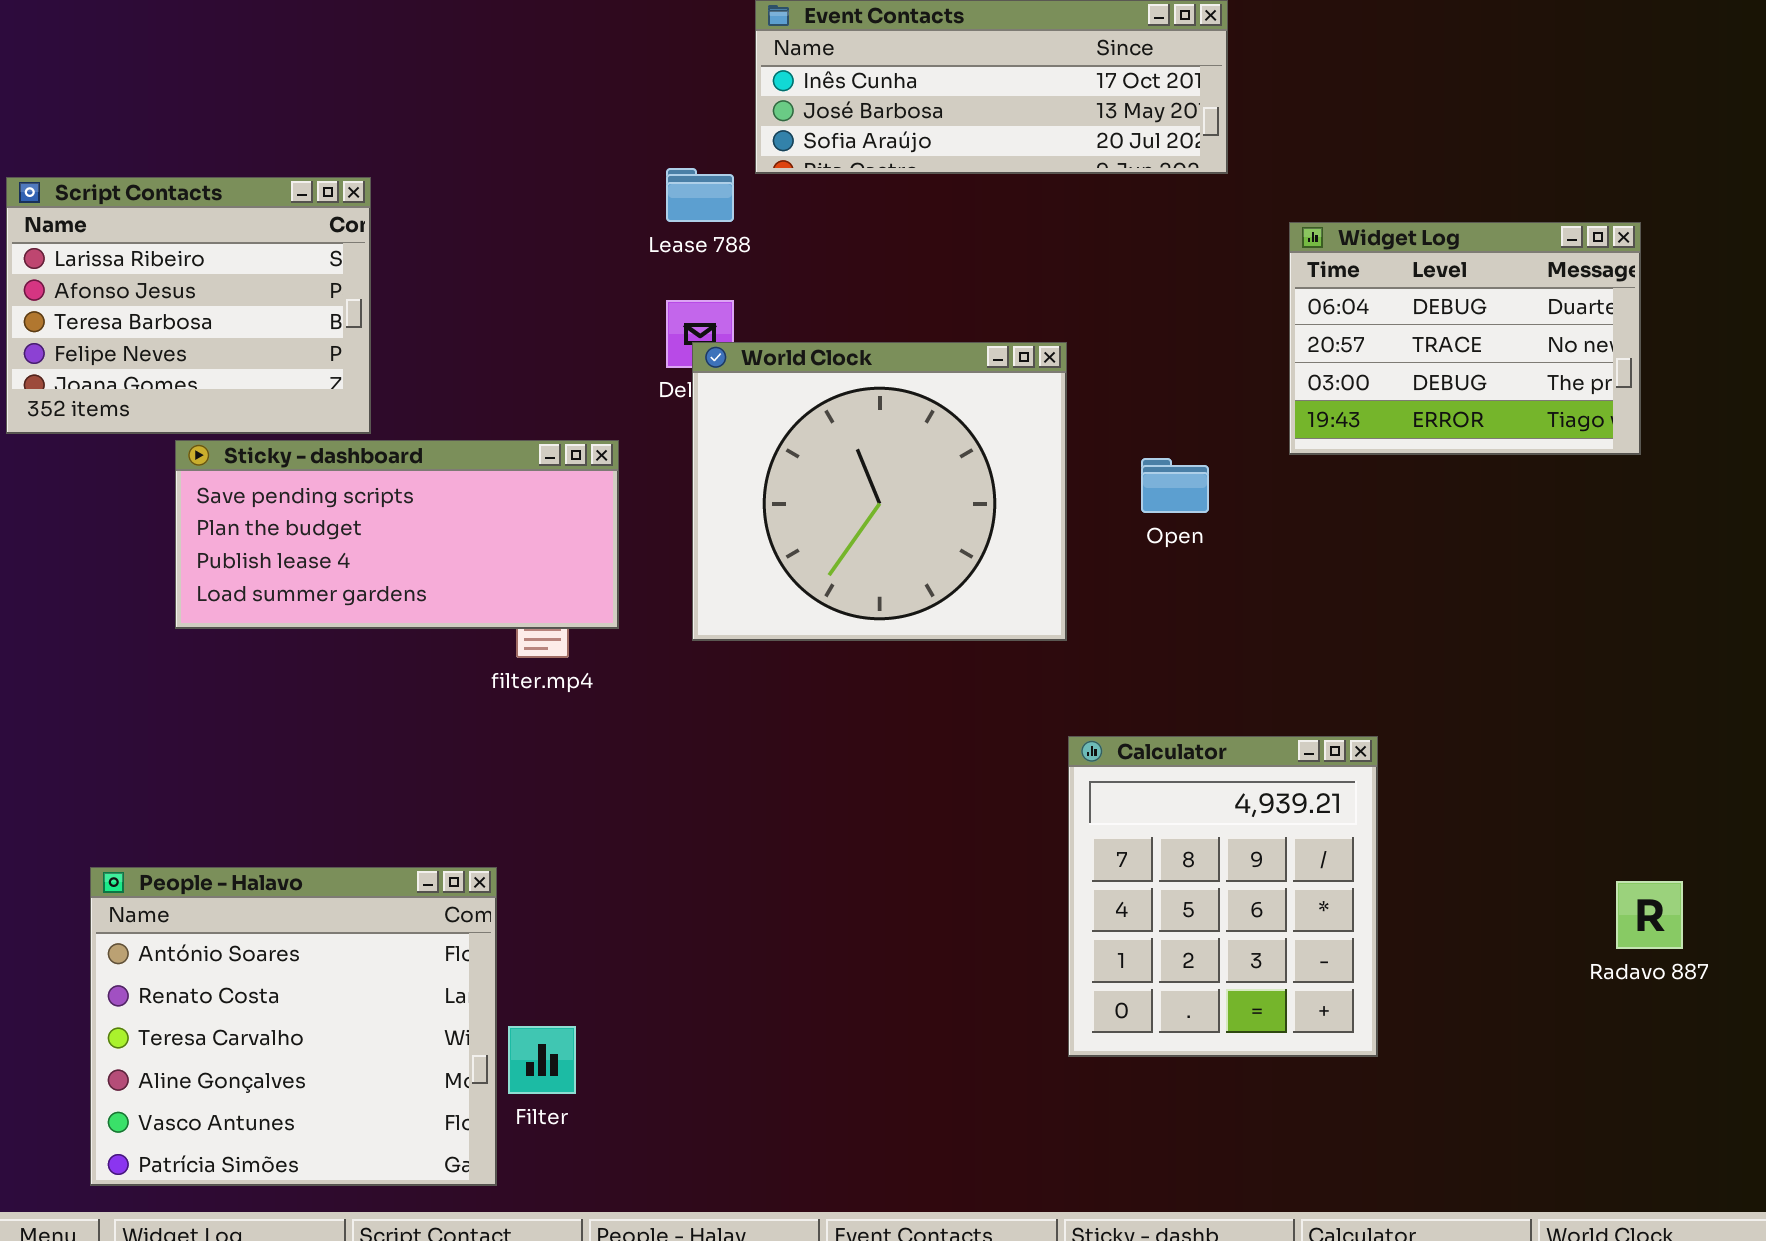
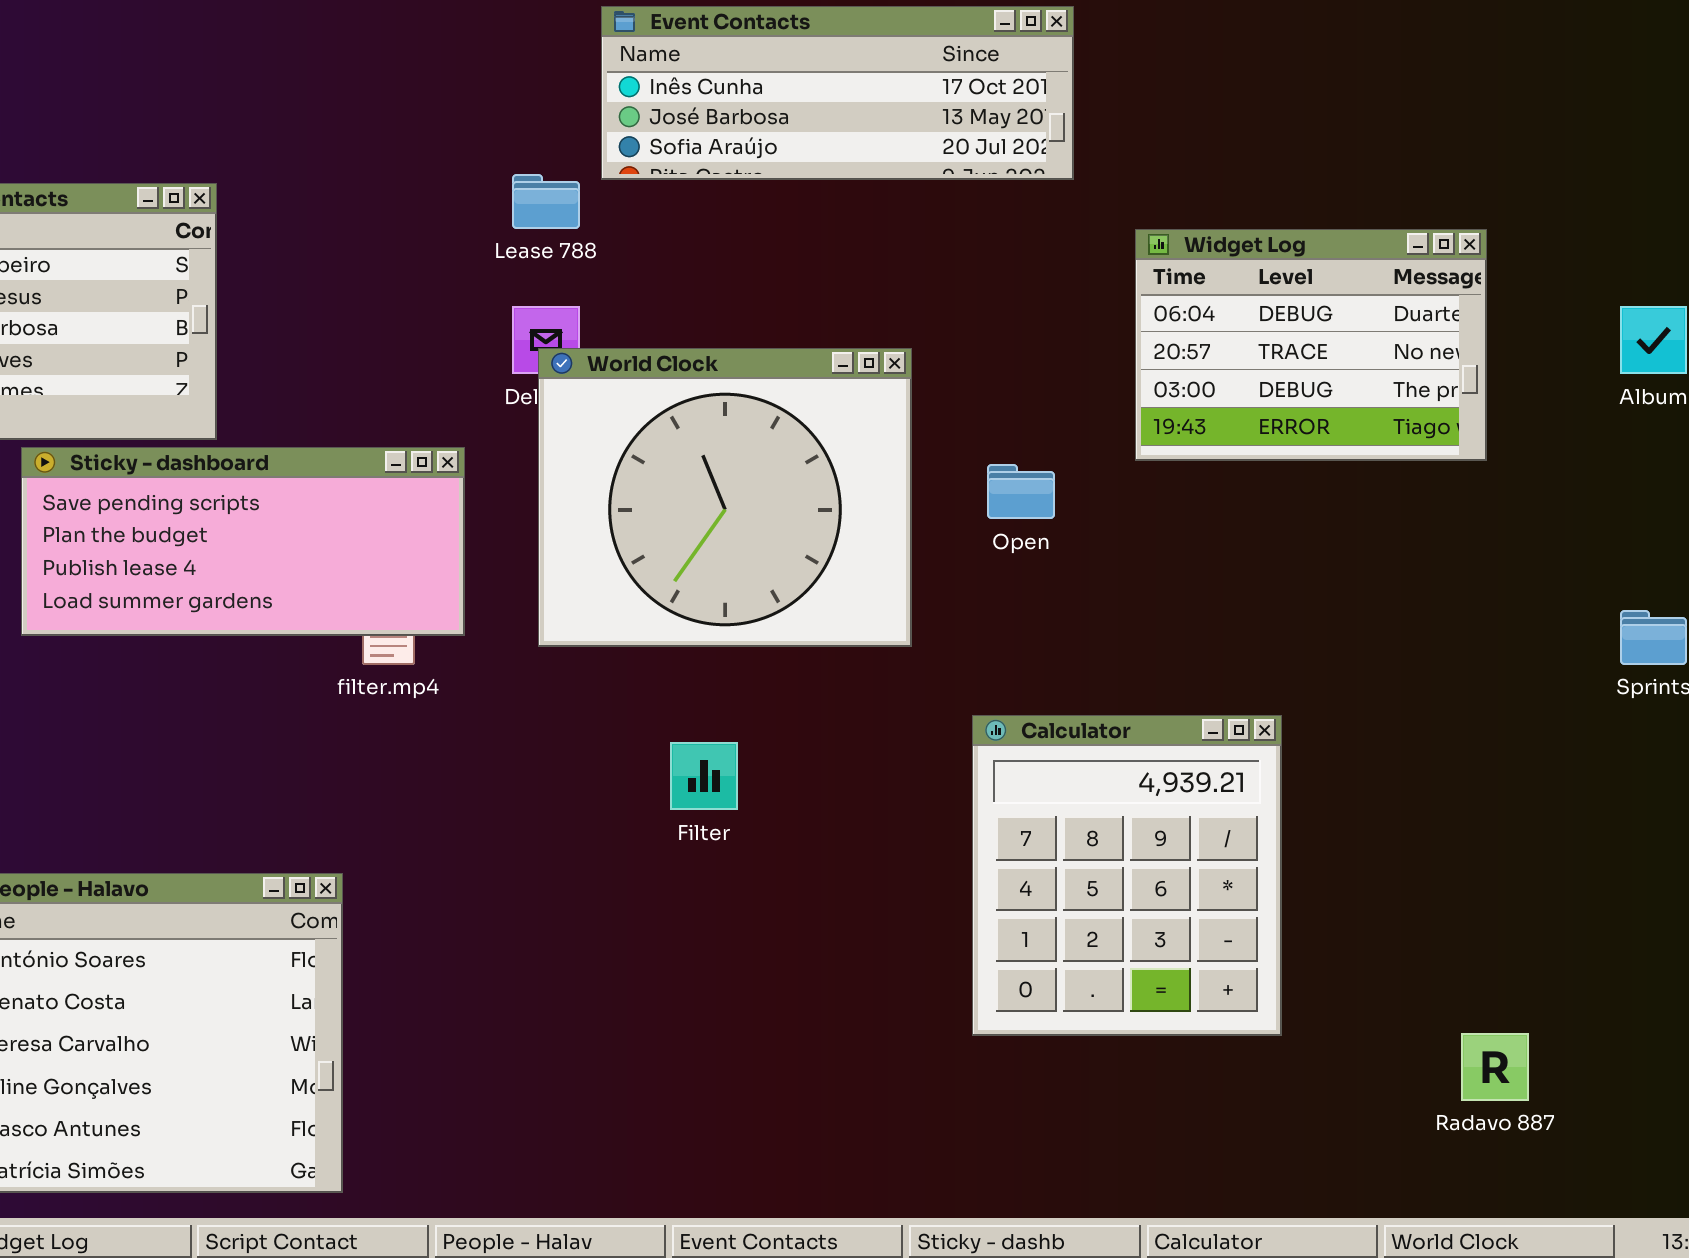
Calculator: [1068,736,1378,1057] -> [972,715,1282,1036], moved
Radavo 887: [1616,881,1683,949] -> [1461,1033,1529,1101], moved
Filter: [508,1026,576,1094] -> [670,742,738,810], moved

